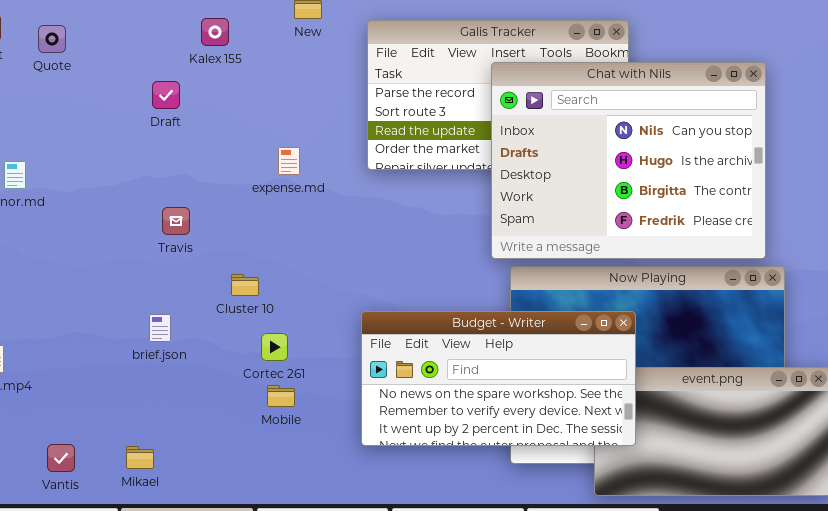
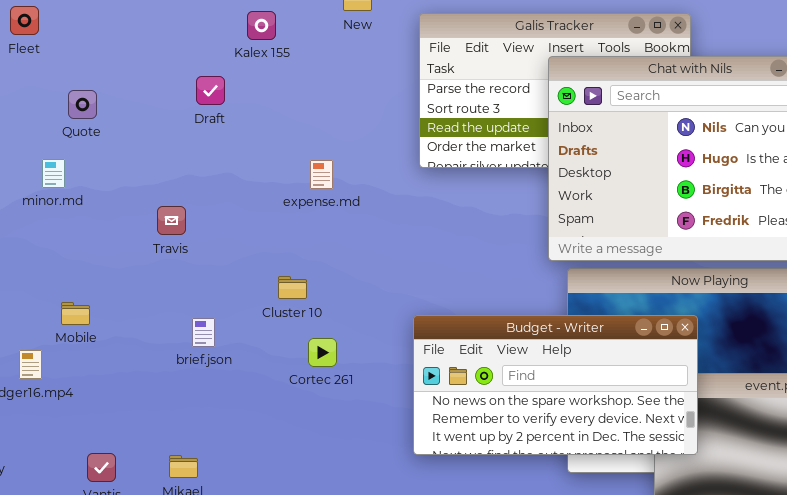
Quote: [38,25,66,53] -> [68,90,97,119], moved
expense.md: [278,147,300,175] -> [310,160,333,189], moved
Travis: [162,207,190,235] -> [157,206,186,235], moved
Mobile: [267,385,295,407] -> [61,302,90,325], moved

